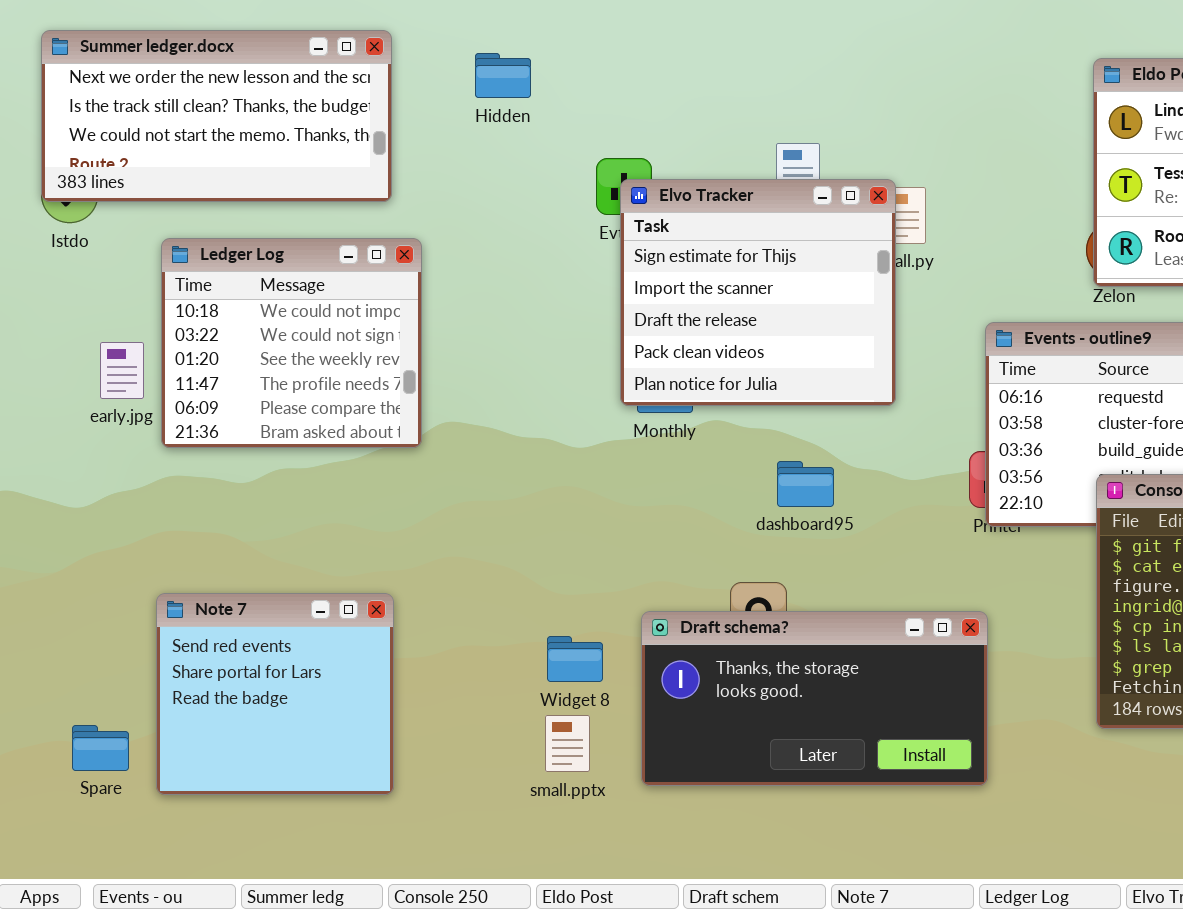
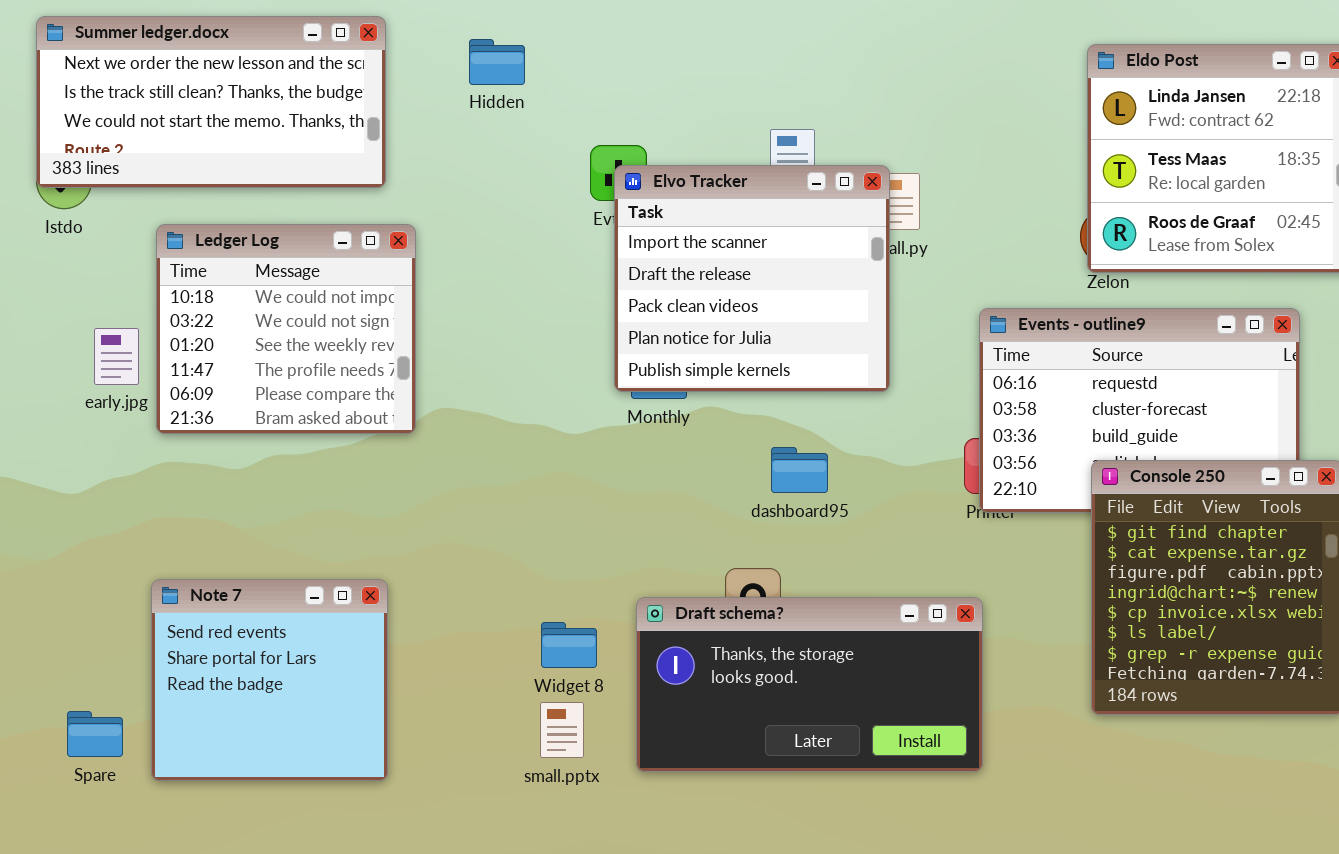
Elvo Tracker: [620,179,896,406] -> [614,165,890,392], scrolled down 1 row

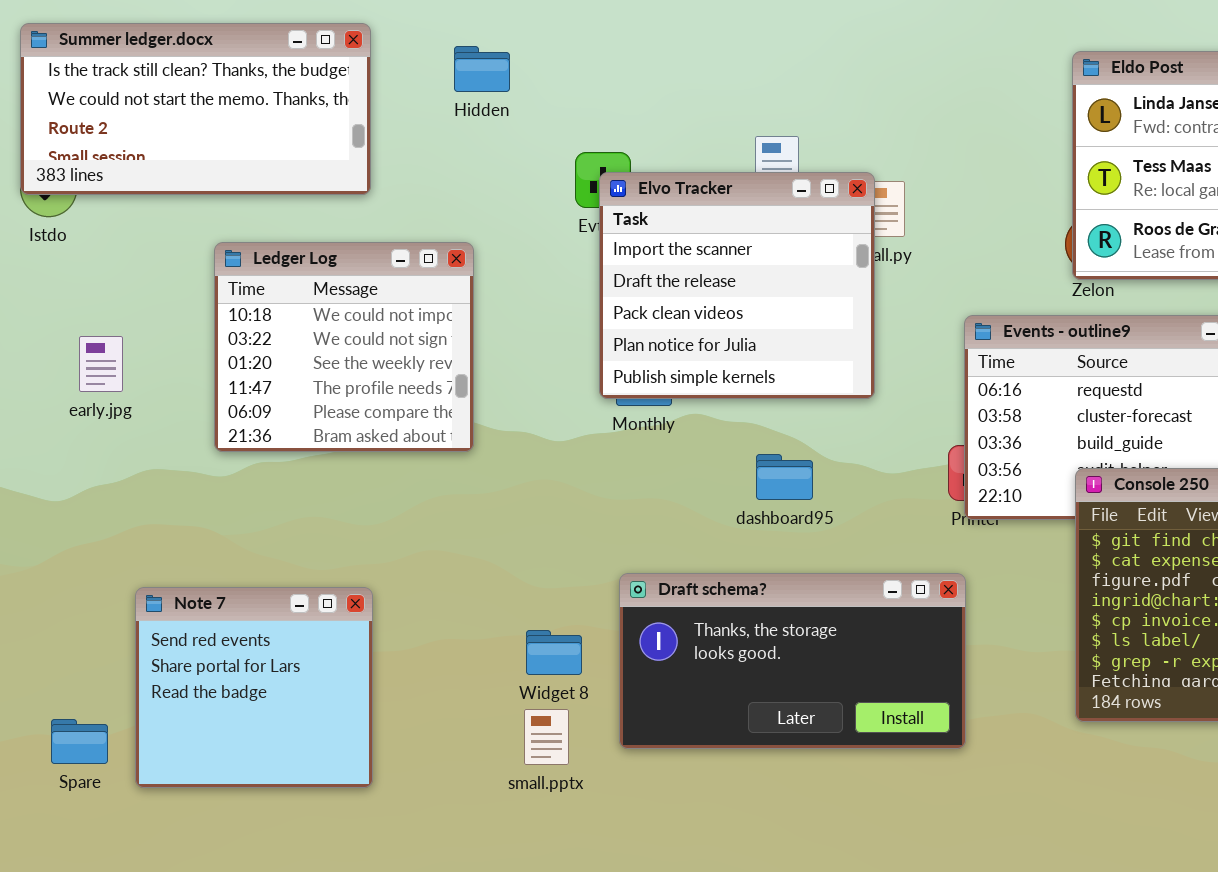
Summer ledger.docx: [36,16,386,188] -> [20,23,371,195], scrolled down 1 row
Ledger Log: [156,224,416,434] -> [214,242,474,452], moved
Draft schema?: [636,597,983,772] -> [619,573,966,749], moved

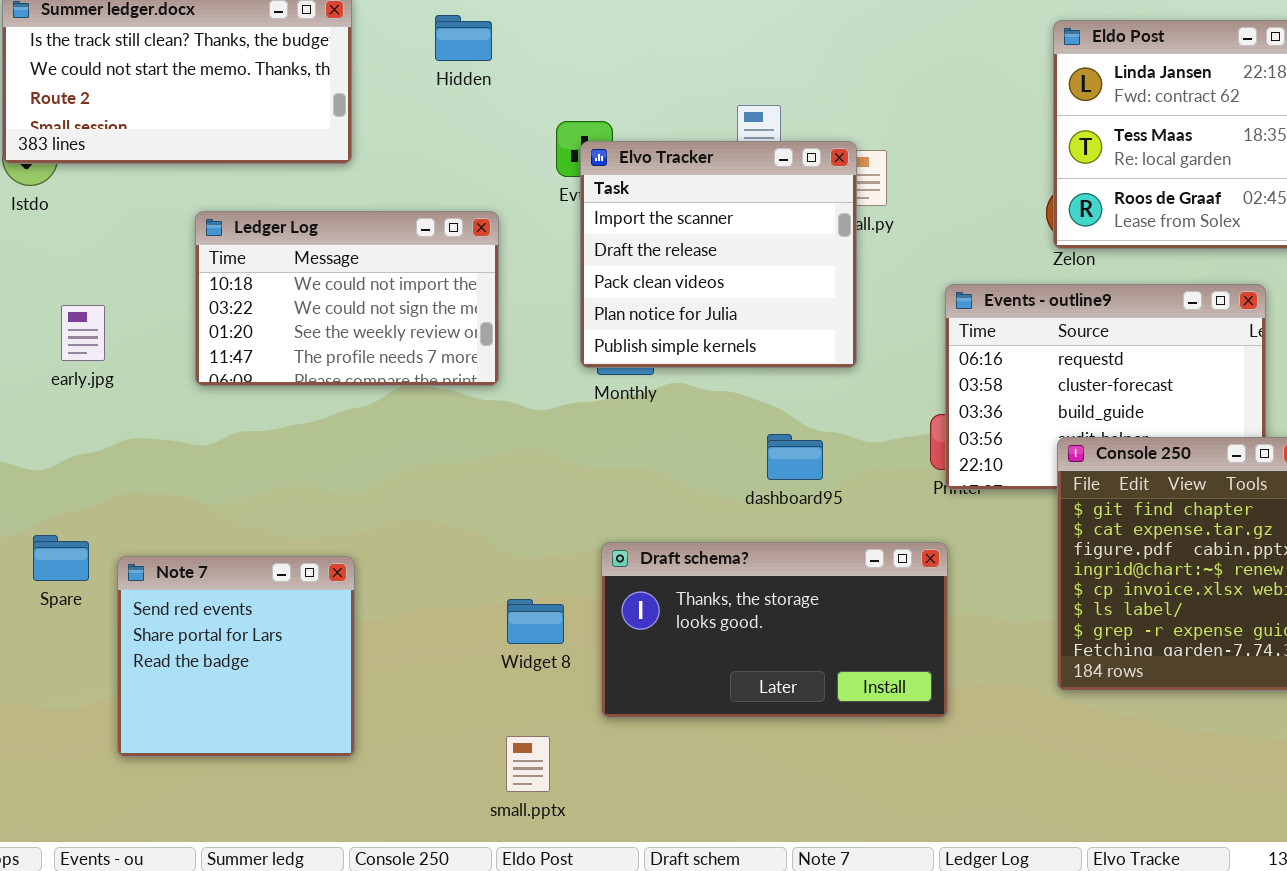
Ledger Log: [214,242,474,452] -> [195,211,499,386], resized
dashboard95: [756,454,813,500] -> [767,434,823,480], moved
small.pptx: [524,709,569,765] -> [506,736,550,792], moved
Spare: [51,719,108,764] -> [33,535,89,581], moved

